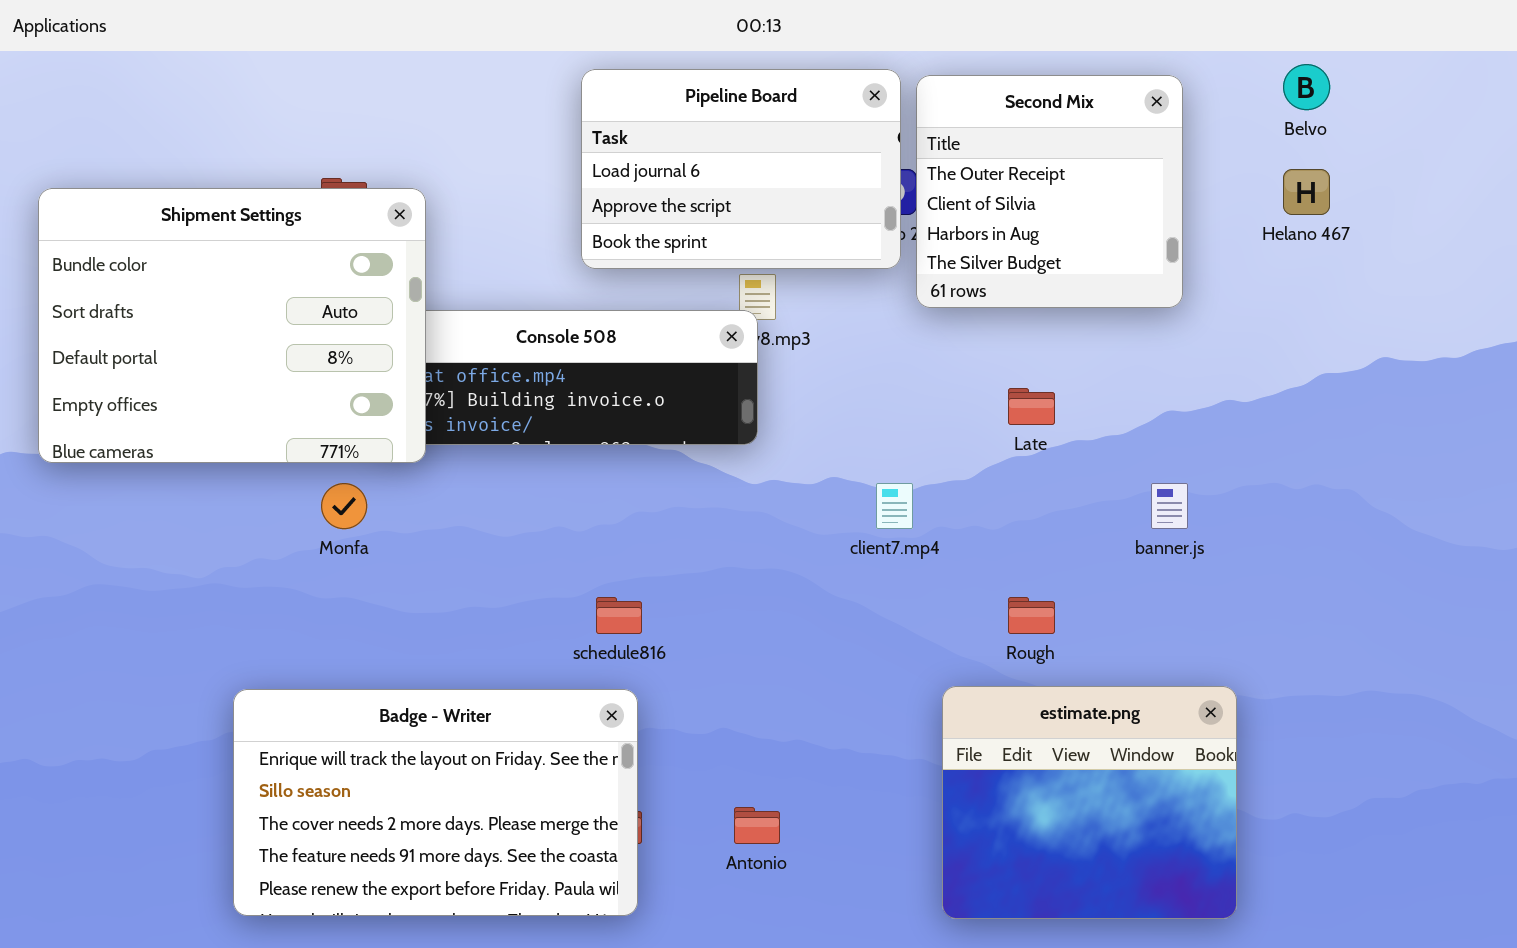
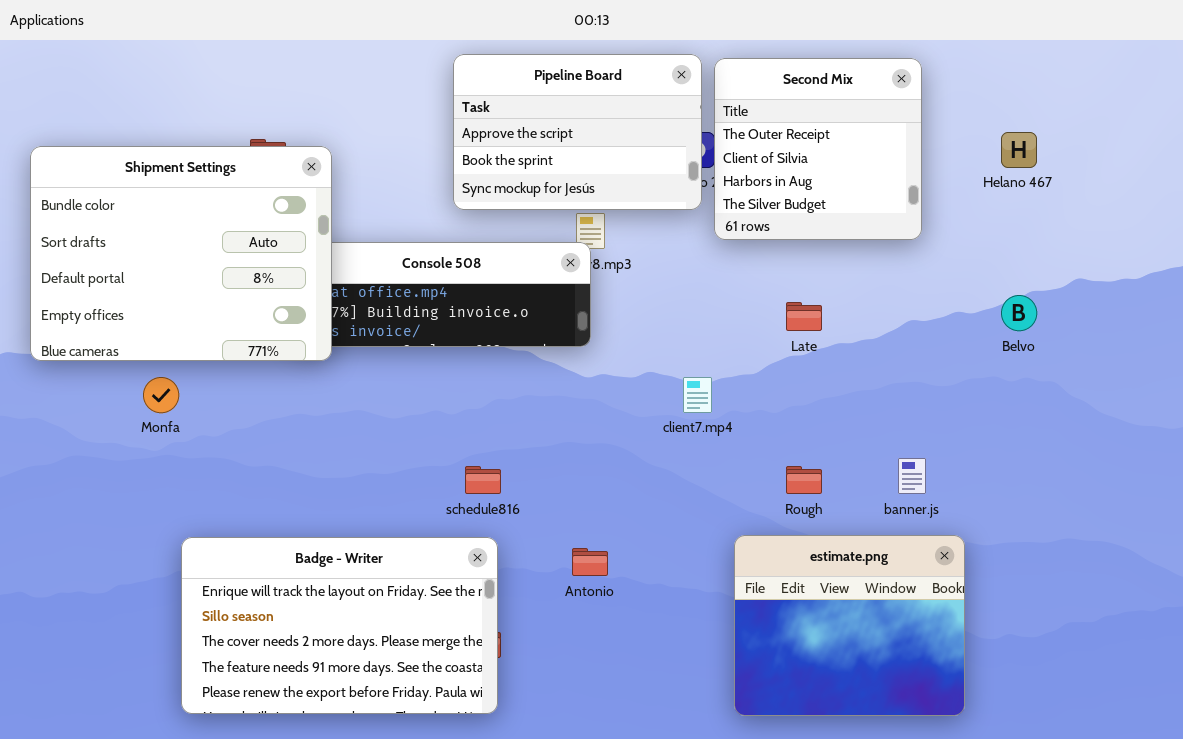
Belvo: [1283,64,1330,110] -> [1001,295,1037,331], moved
Pipeline Board: [581,69,901,269] -> [453,54,702,210], scrolled down 1 row
Monfa: [321,483,367,529] -> [143,377,179,413], moved
banner.js: [1151,483,1188,529] -> [898,458,926,494], moved
Antonio: [734,807,780,844] -> [572,548,608,576], moved

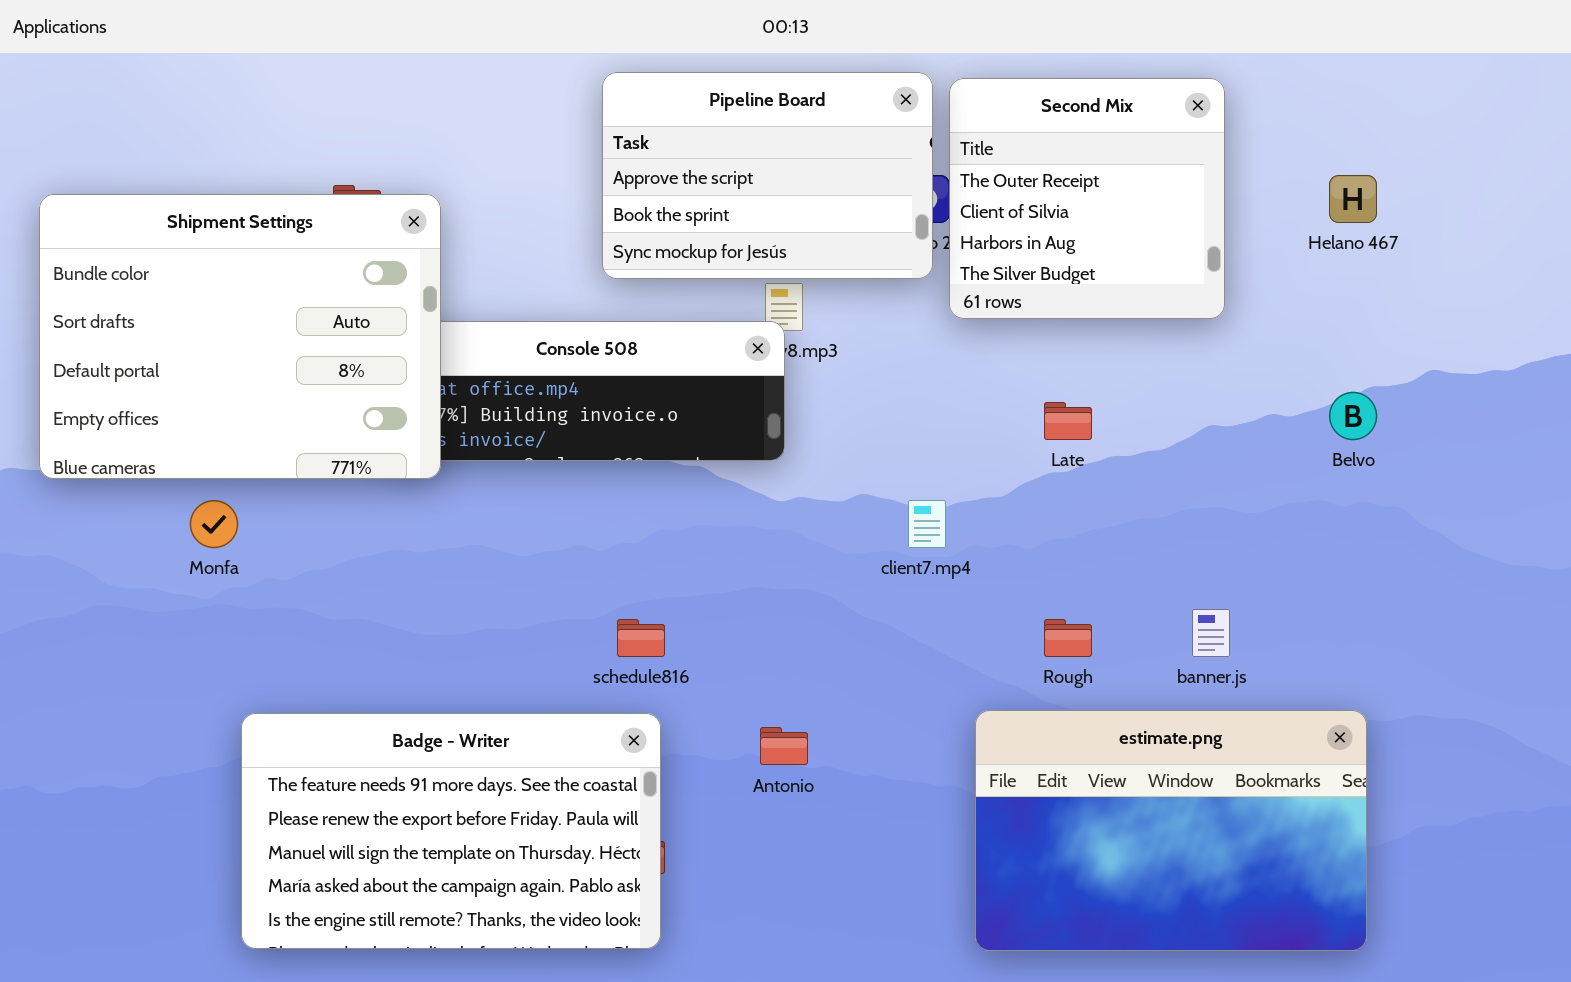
estimate.png: [734,535,965,716] -> [975,710,1367,951], resized
Badge - Writer: [181,537,498,714] -> [241,713,661,949], scrolled down 3 rows

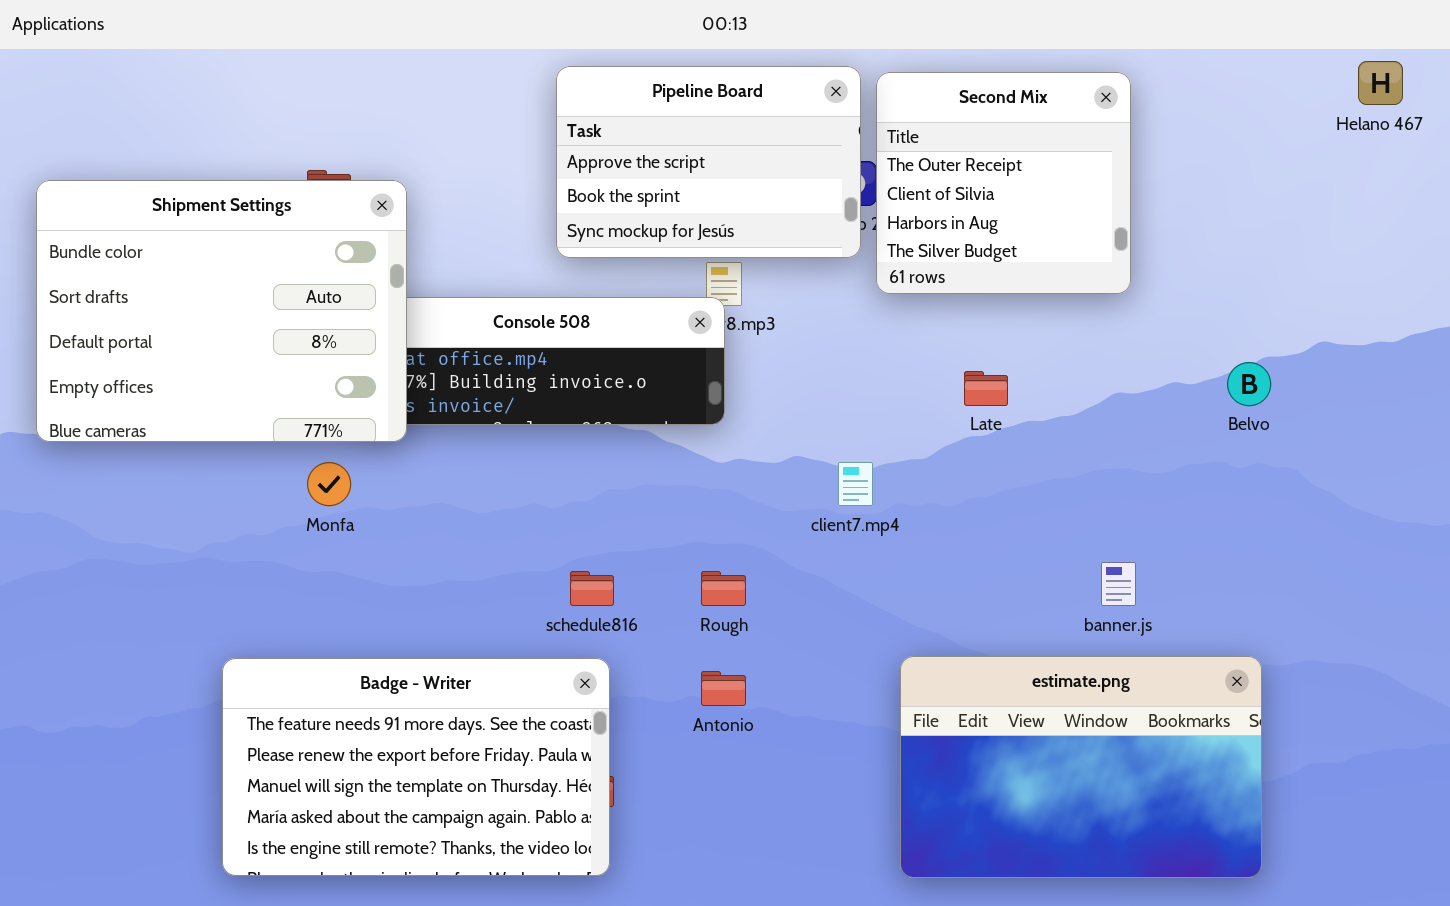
Helano 467: [1329,175,1377,223] -> [1358,61,1403,105], moved
Monfa: [190,500,238,548] -> [307,462,351,506], moved
Rough: [1044,619,1092,657] -> [701,571,746,606], moved

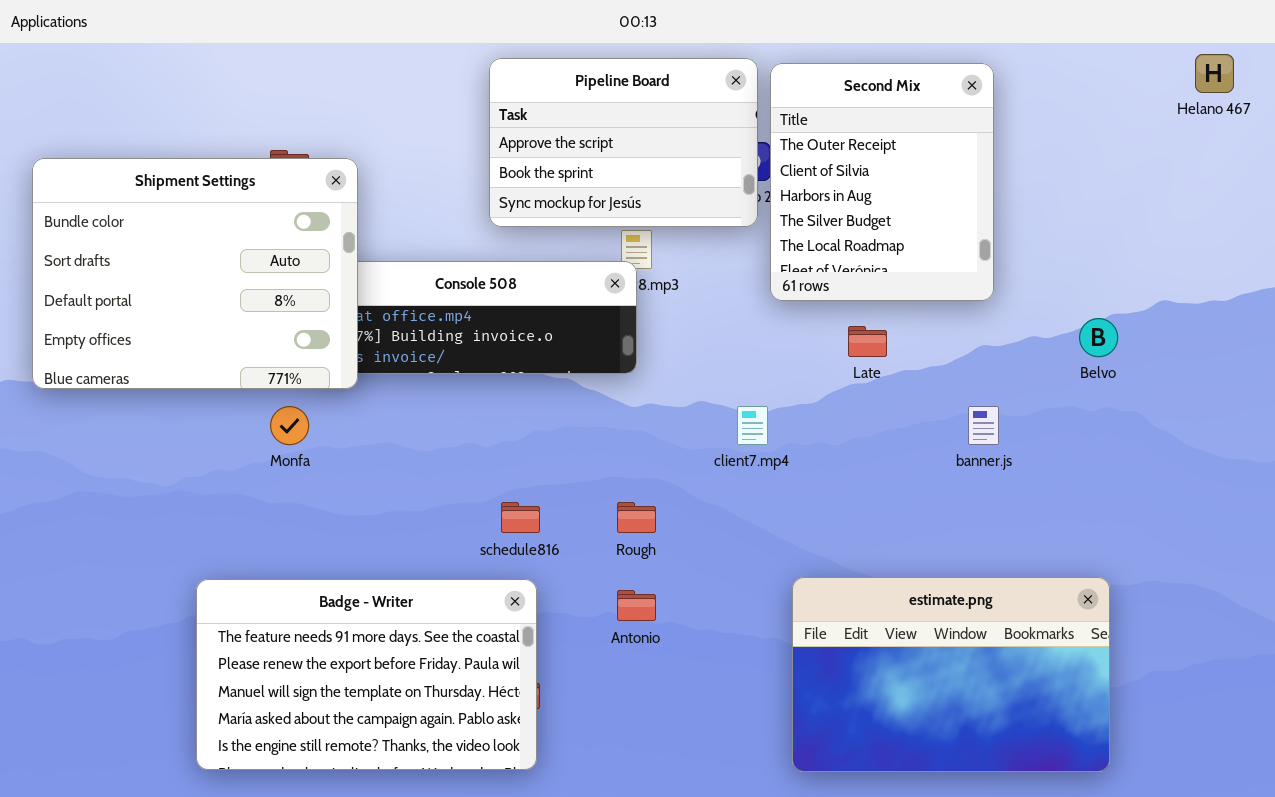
Second Mix: [876,72,1131,294] -> [770,63,994,301], resized
banner.js: [1101,562,1136,606] -> [968,406,999,445], moved

